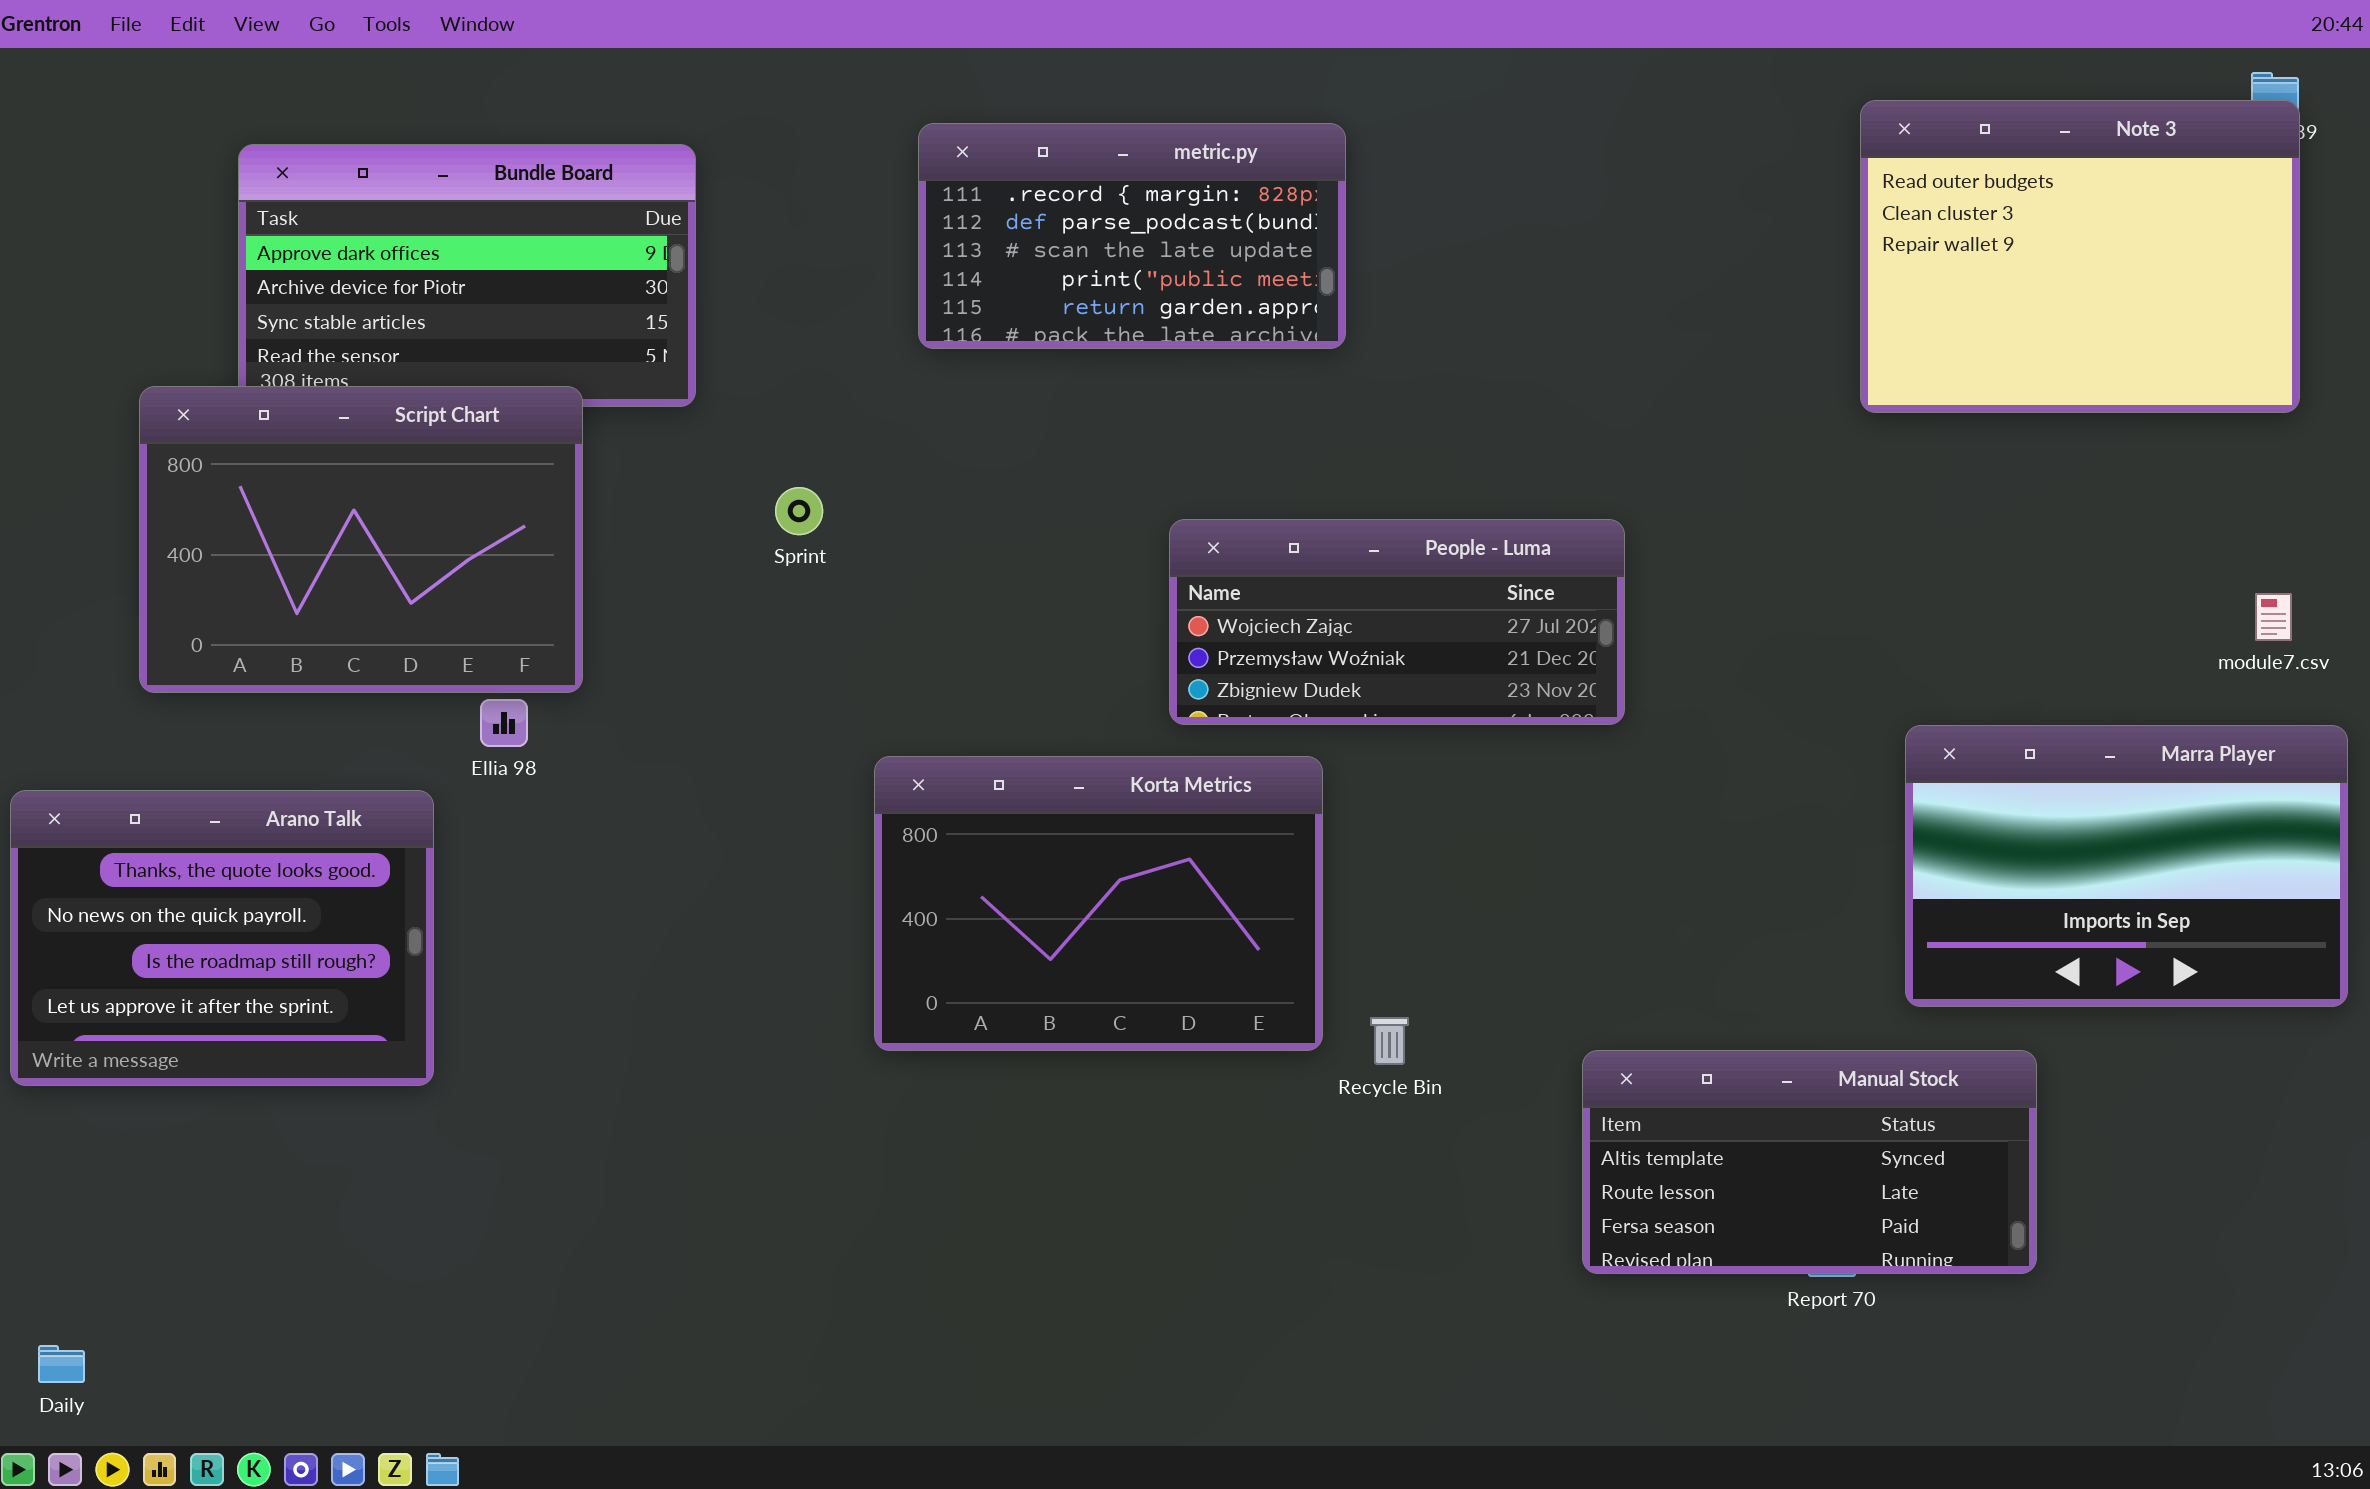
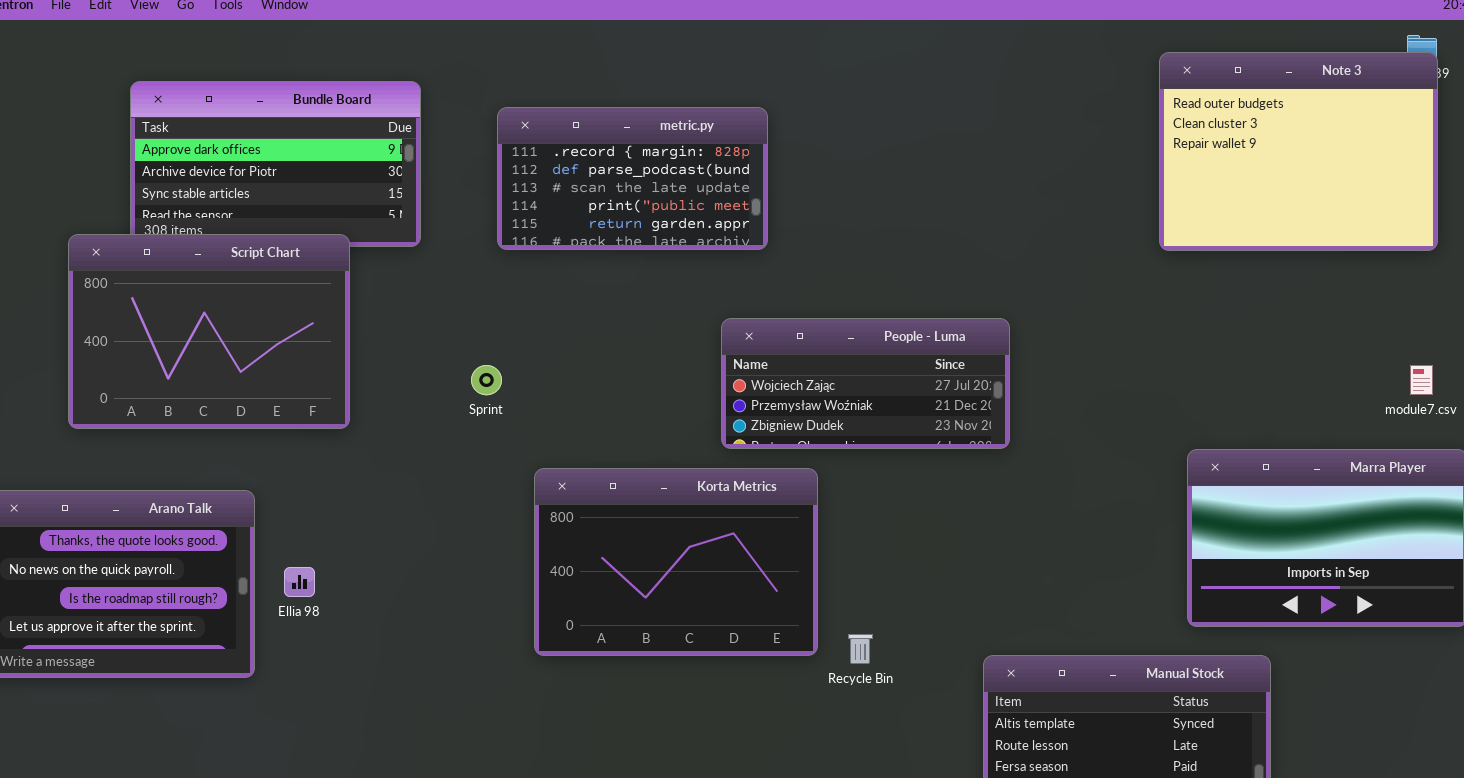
metric.py: [918,123,1346,349] -> [497,107,768,250], moved
Sprint: [775,487,823,535] -> [471,365,502,395], moved
Ellia 98: [480,699,528,747] -> [284,567,315,597], moved

